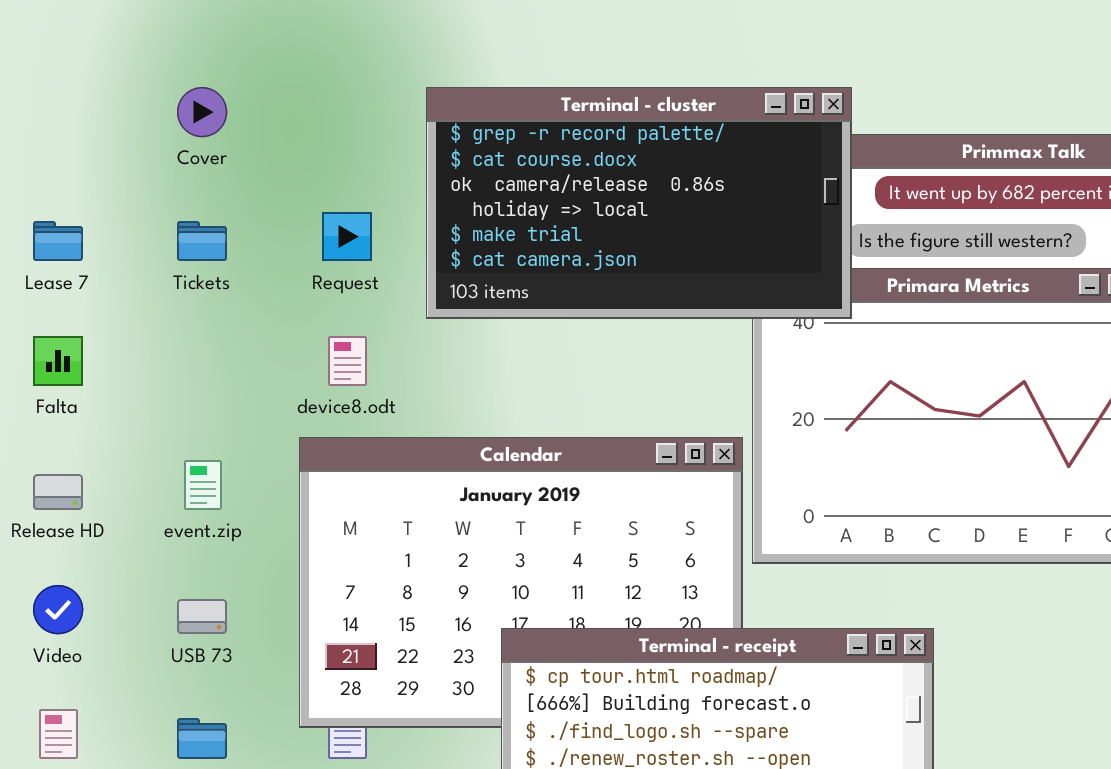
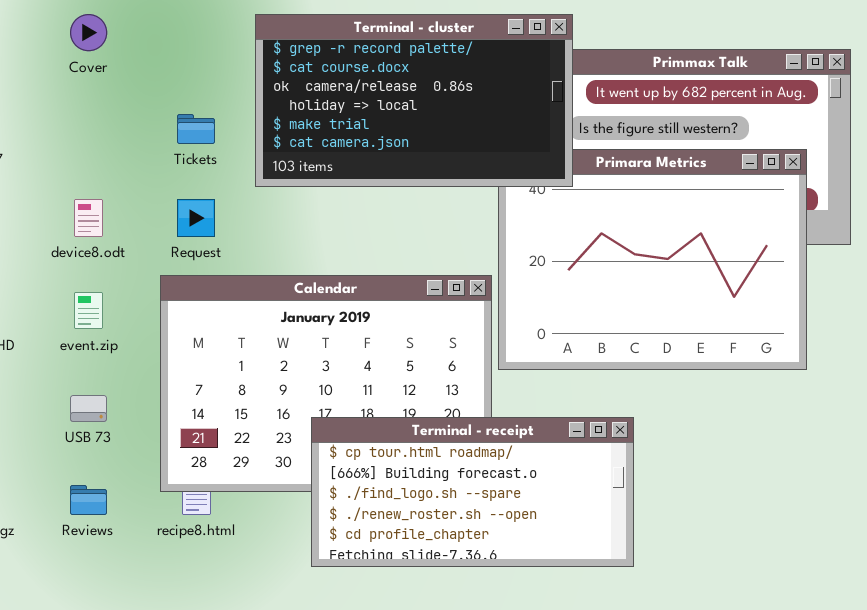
Request: [322,212,372,261] -> [177,199,215,237], moved
Tickets: [177,221,227,261] -> [177,114,215,144], moved
device8.odt: [328,336,367,386] -> [74,199,103,237], moved

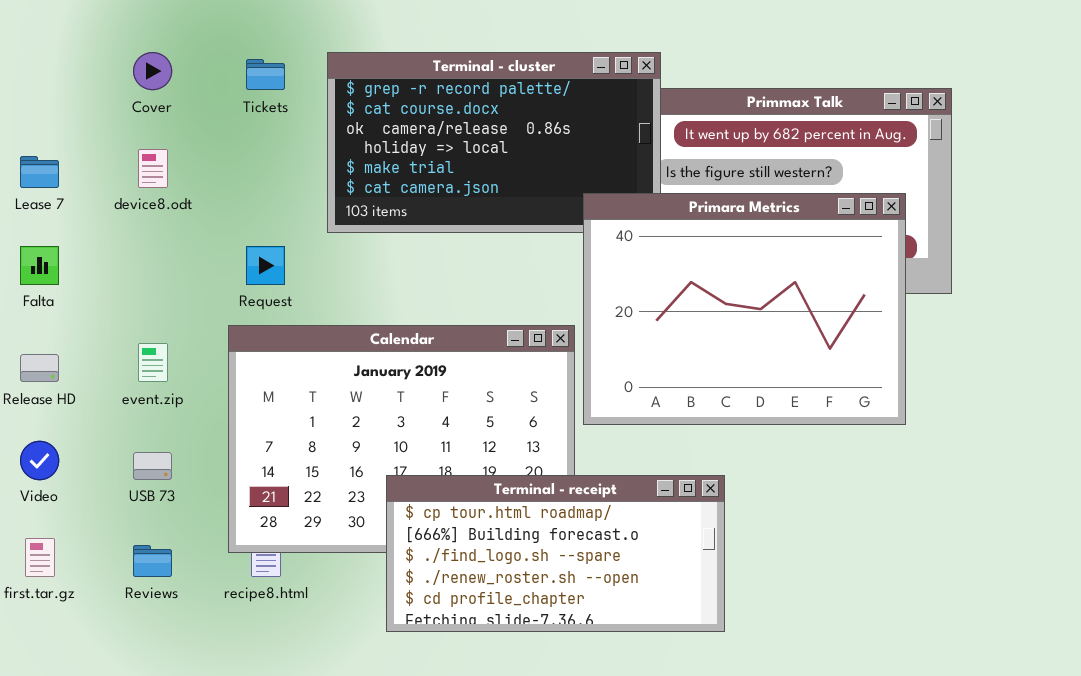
Tickets: [177,114,215,144] -> [246,59,285,90], moved
Primara Metrics: [498,149,807,370] -> [583,193,906,425], raised
device8.odt: [74,199,103,237] -> [138,149,168,188], moved

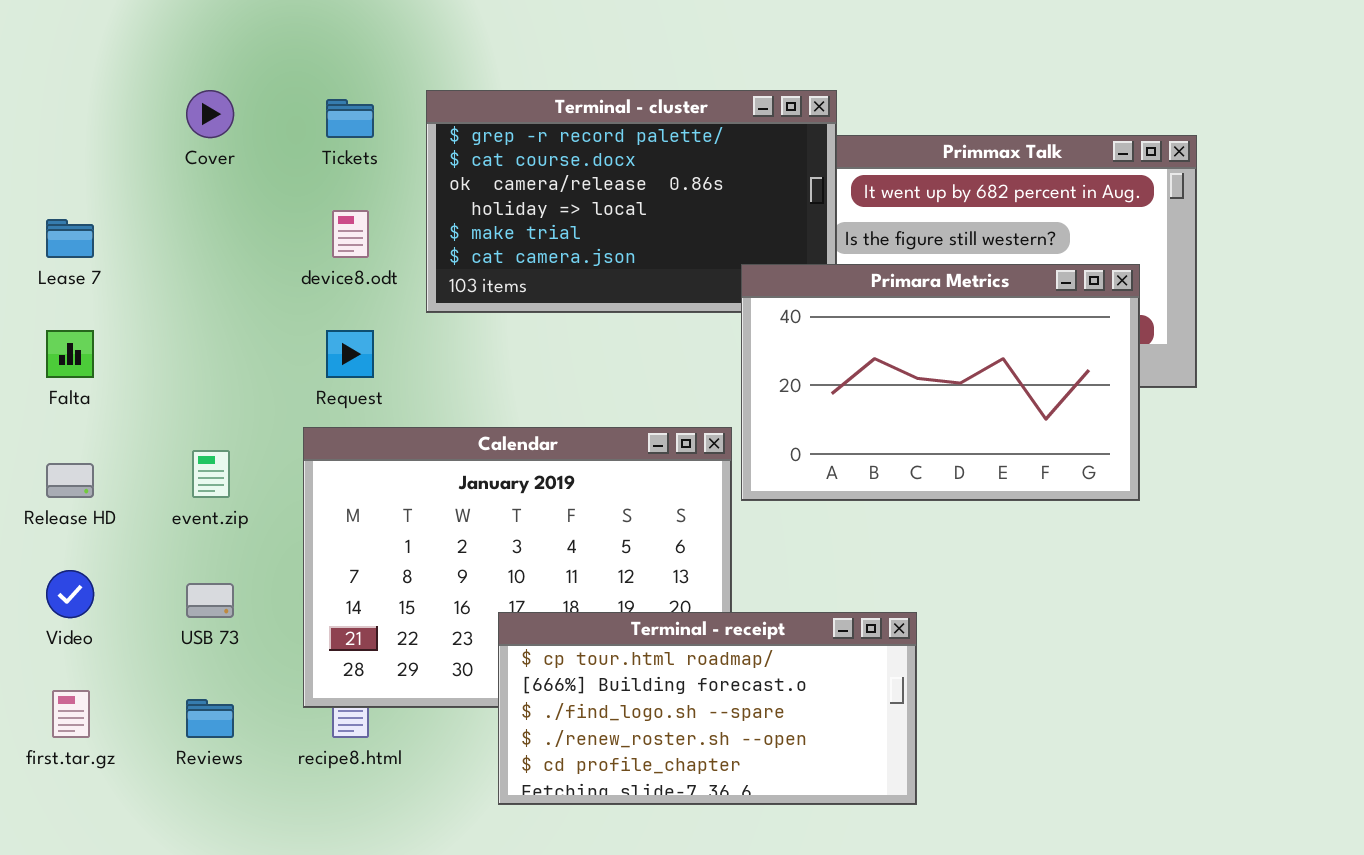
device8.odt: [138,149,168,188] -> [332,210,369,258], moved
Primara Metrics: [583,193,906,425] -> [741,264,1140,501], resized

